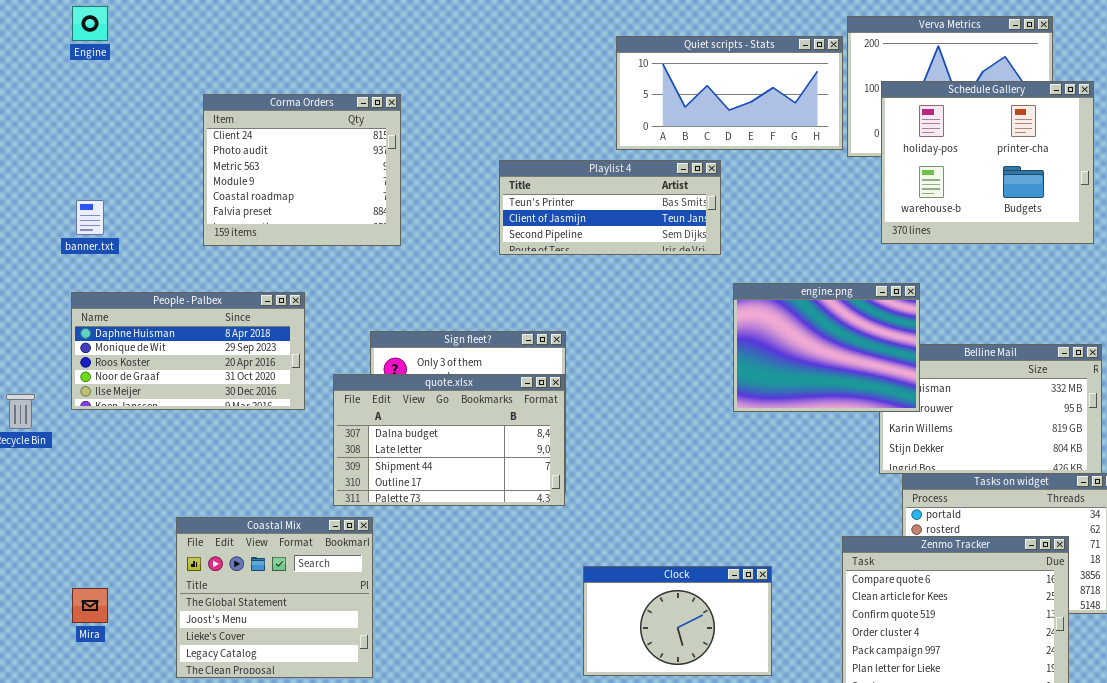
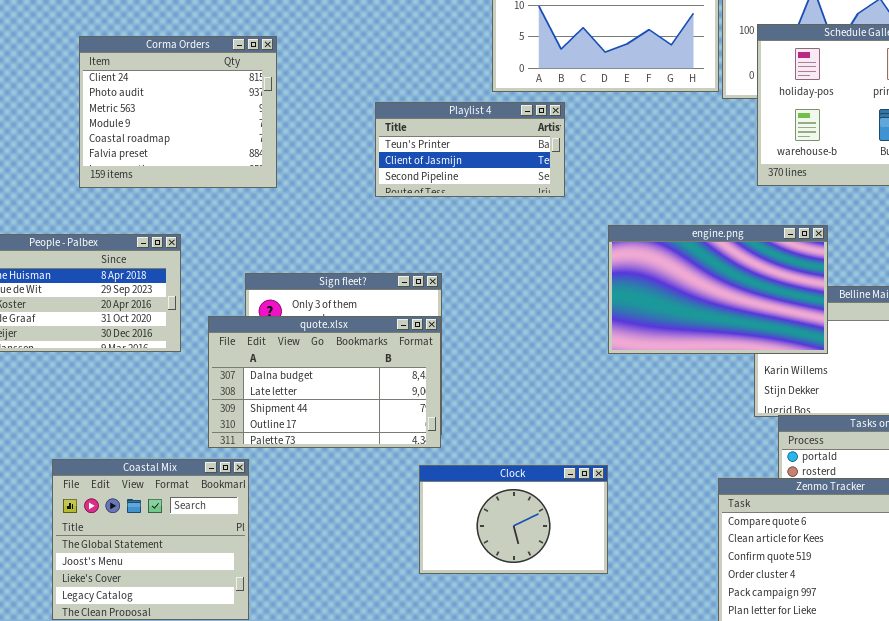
Playlist 4: [499,160,721,255] -> [375,102,565,197], resized
engine.png: [733,283,920,412] -> [608,225,828,354], resized
Clock: [583,566,772,676] -> [419,465,608,574], moved

